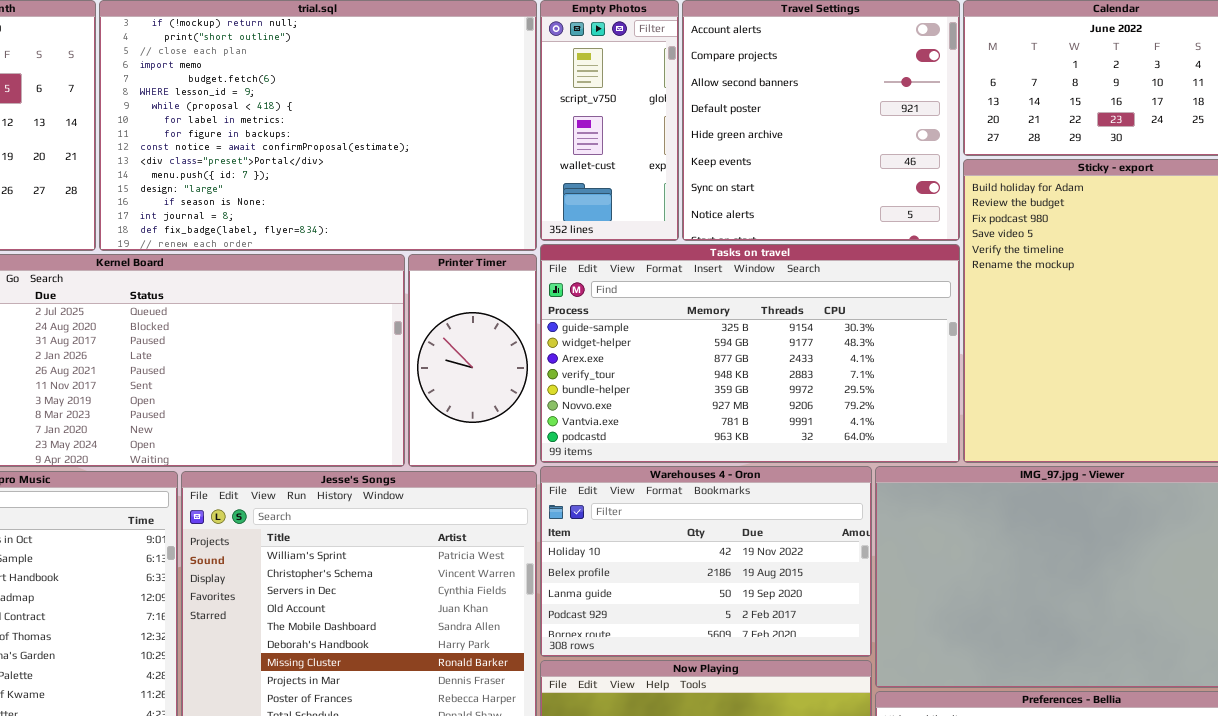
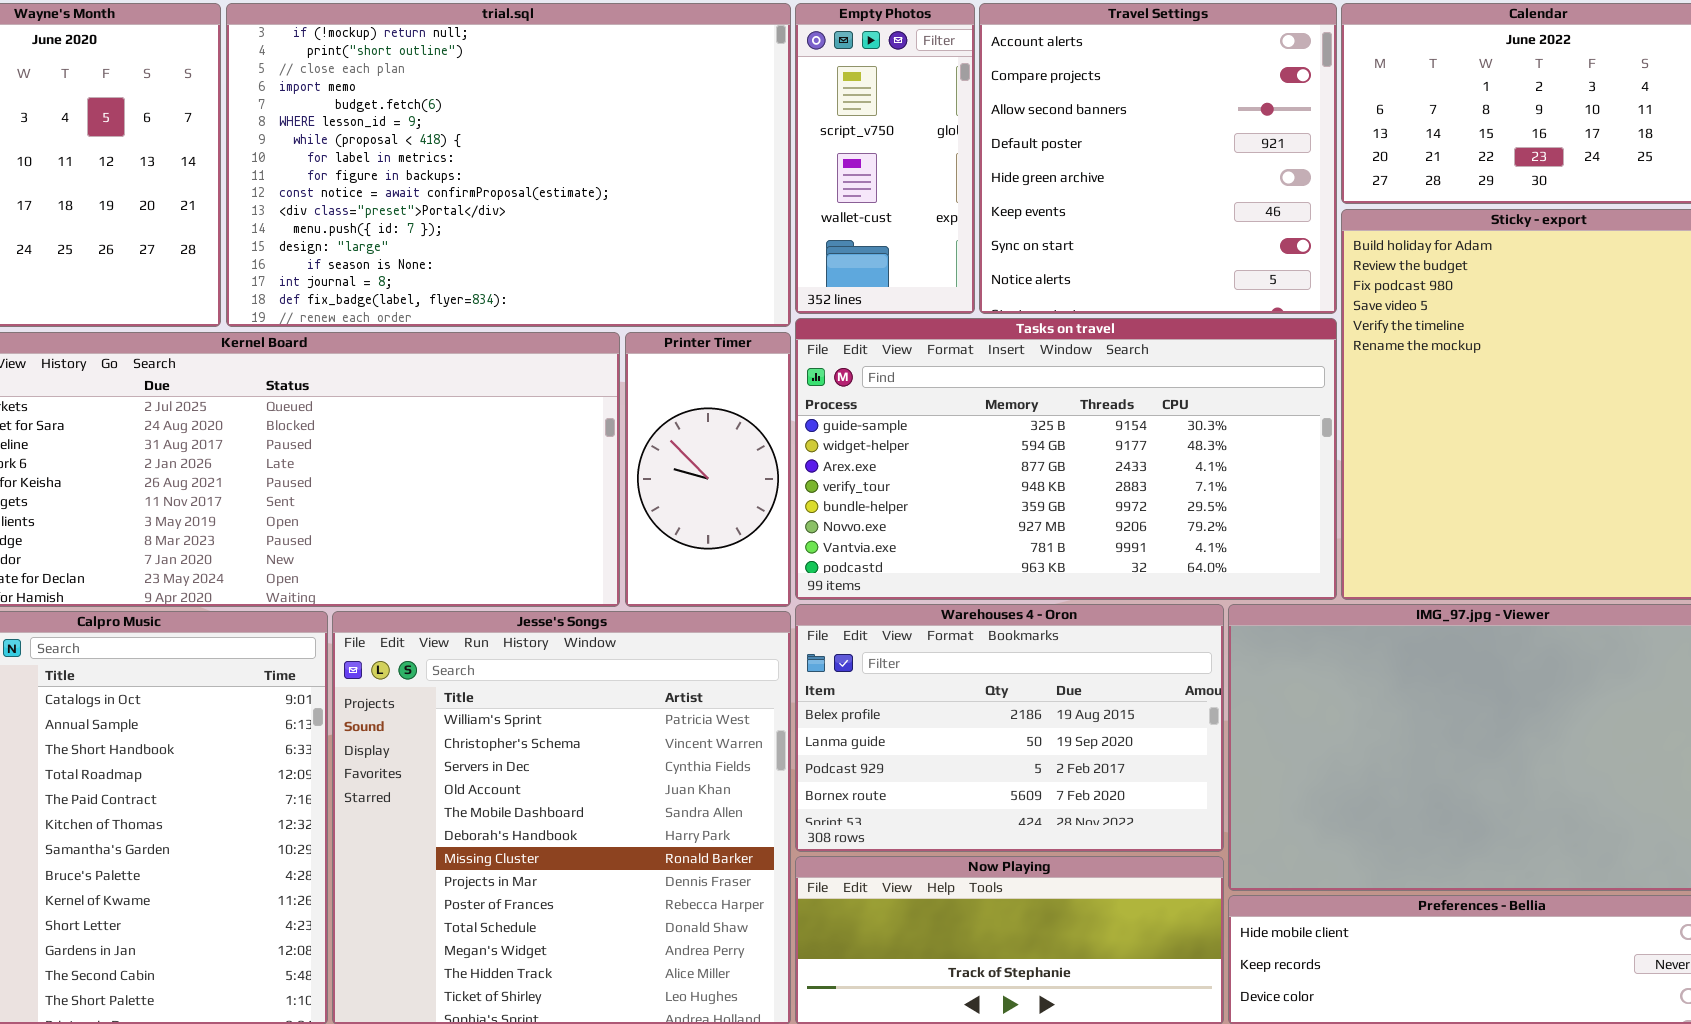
Warehouses 4 - Oron: [540,466,872,657] -> [795,604,1224,852], scrolled down 1 row

